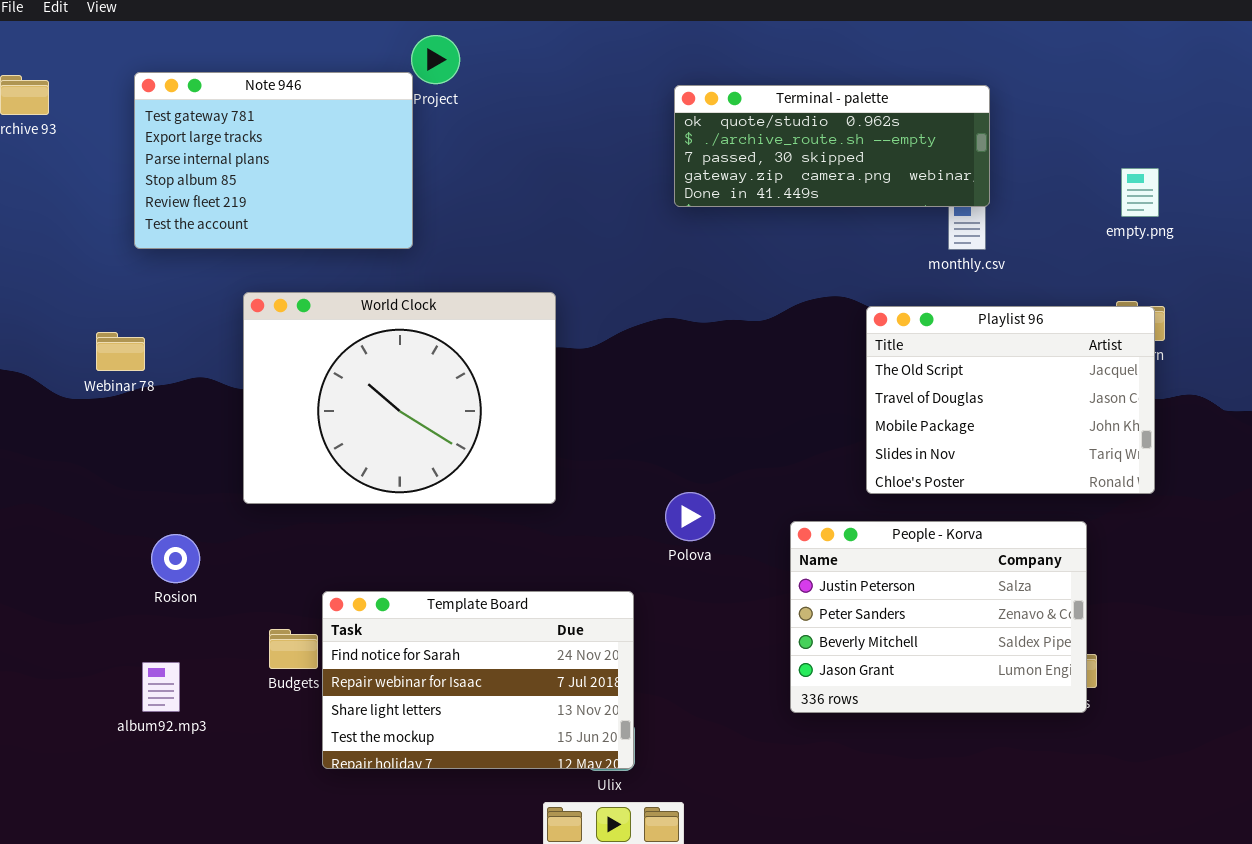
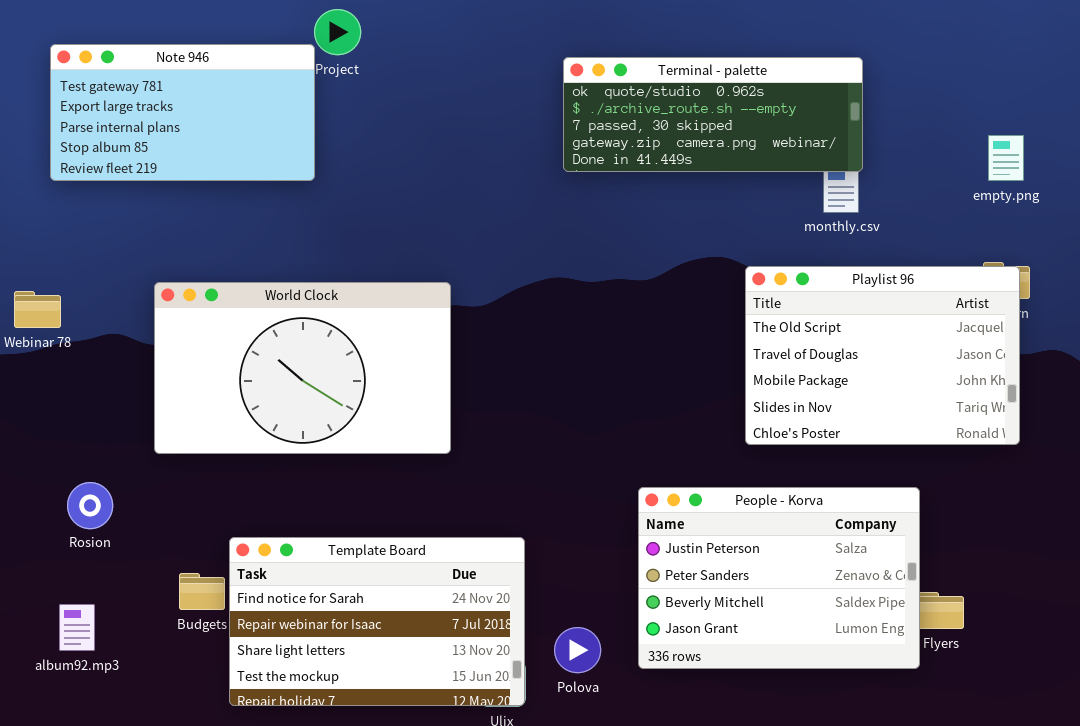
Note 946: [134,72,413,249] -> [50,44,315,181], resized
World Clock: [243,292,556,504] -> [154,282,451,454], resized
Polova: [665,492,715,541] -> [554,627,601,673], moved
People - Korva: [790,521,1087,713] -> [638,487,920,669], moved

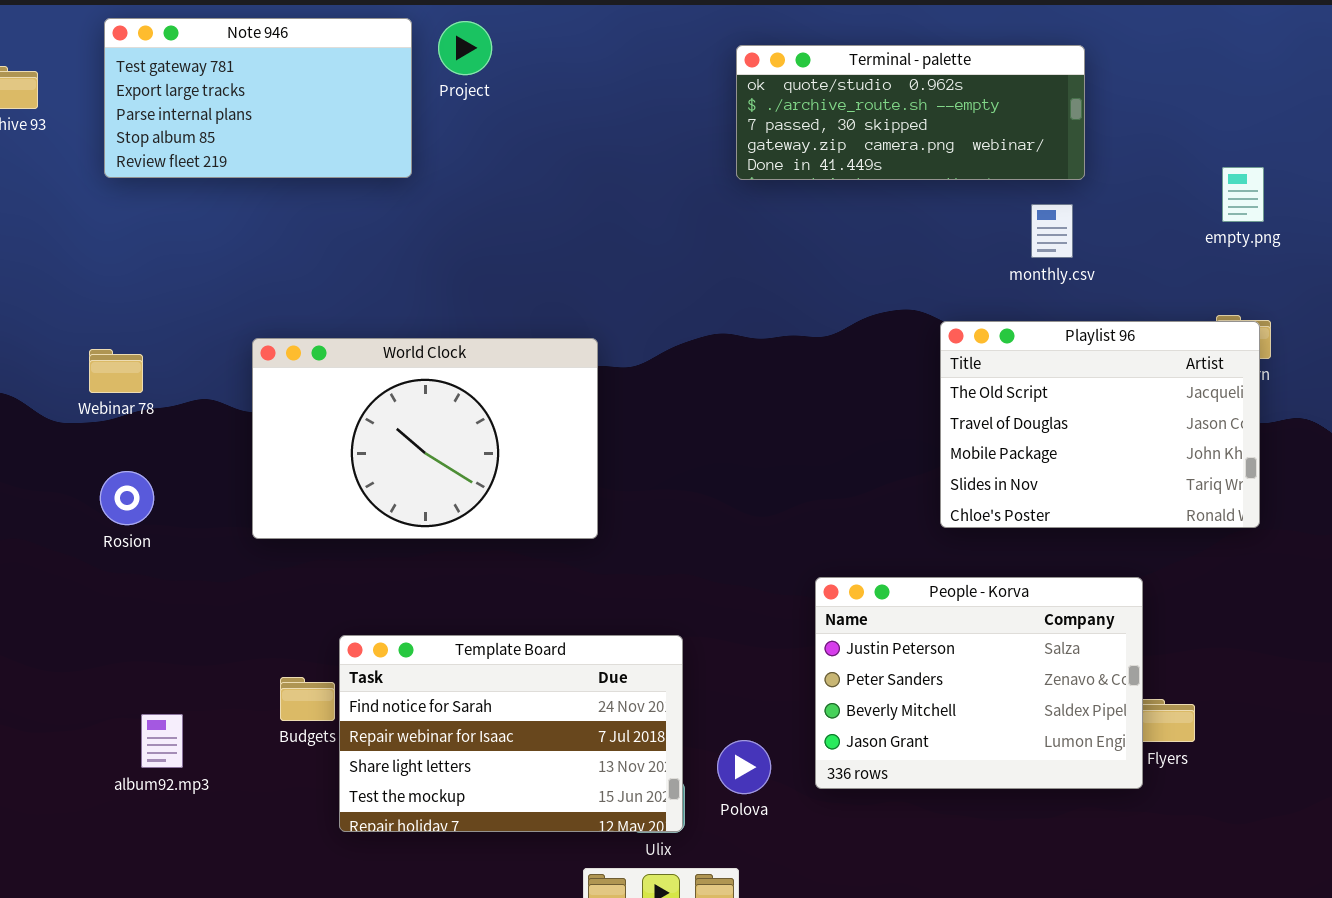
Note 946: [50,44,315,181] -> [104,18,412,178], moved
Terminal - palette: [563,57,863,172] -> [736,45,1085,180], moved
Rosion: [67,482,113,529] -> [100,471,154,525], moved

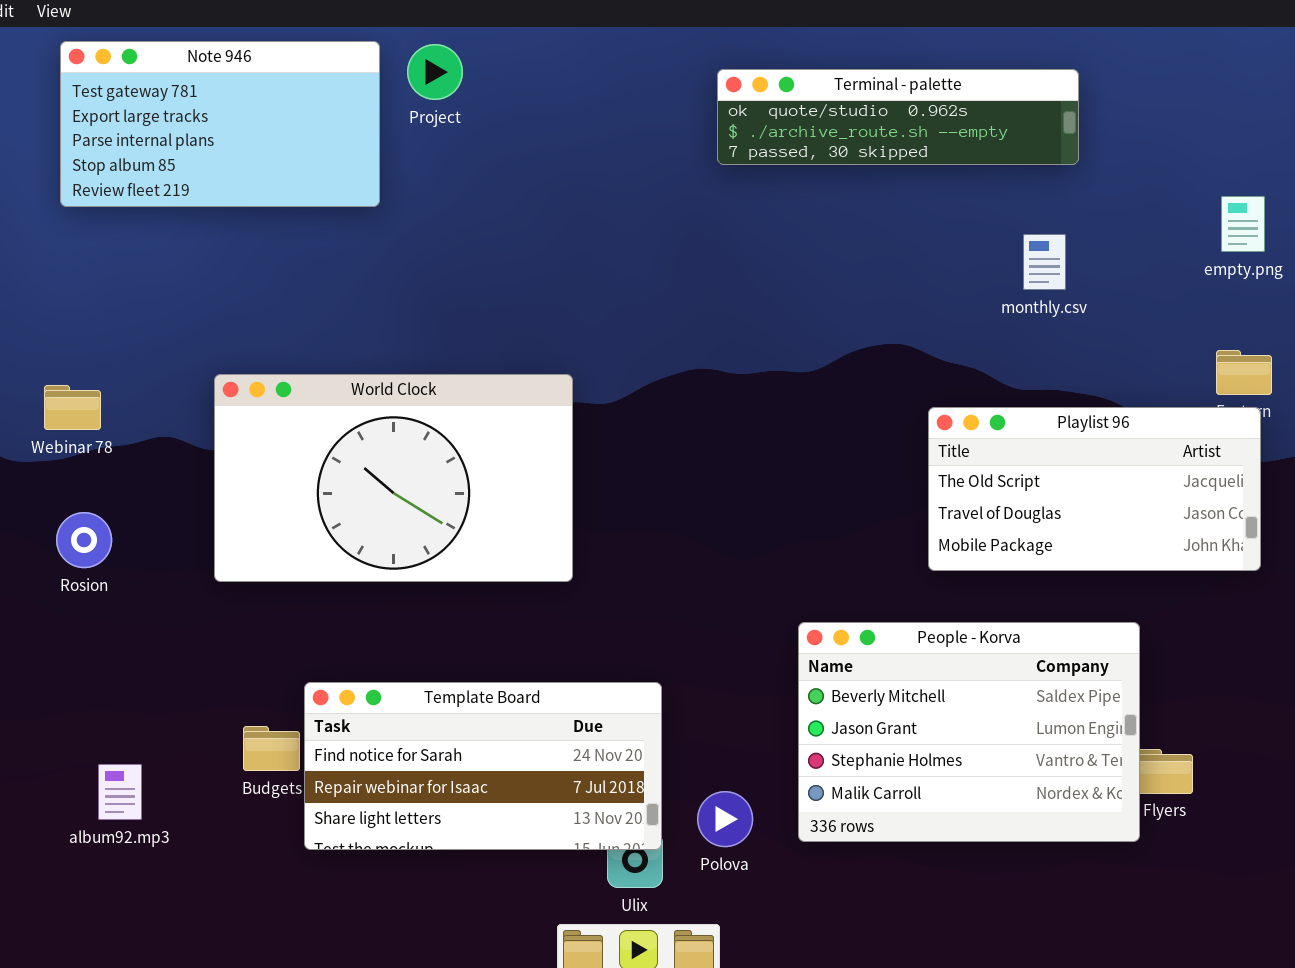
Terminal - palette: [736,45,1085,180] -> [717,69,1079,165], resized
Playlist 96: [940,321,1260,528] -> [928,407,1261,571], resized
People - Korva: [815,577,1143,789] -> [798,622,1140,842], scrolled down 2 rows
Template Board: [339,635,683,832] -> [304,682,662,850], resized

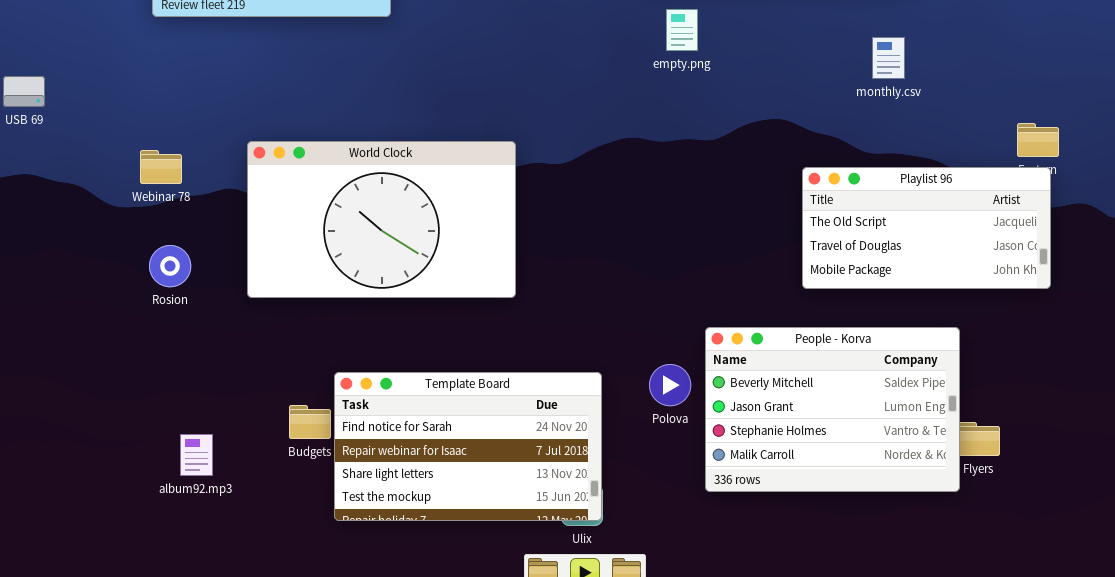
empty.png: [1221,196,1265,252] -> [666,9,698,51], moved
World Clock: [214,374,573,582] -> [247,141,516,298], moved
Template Board: [304,682,662,850] -> [334,372,602,521], resized
Polova: [697,791,753,847] -> [649,364,691,406], moved

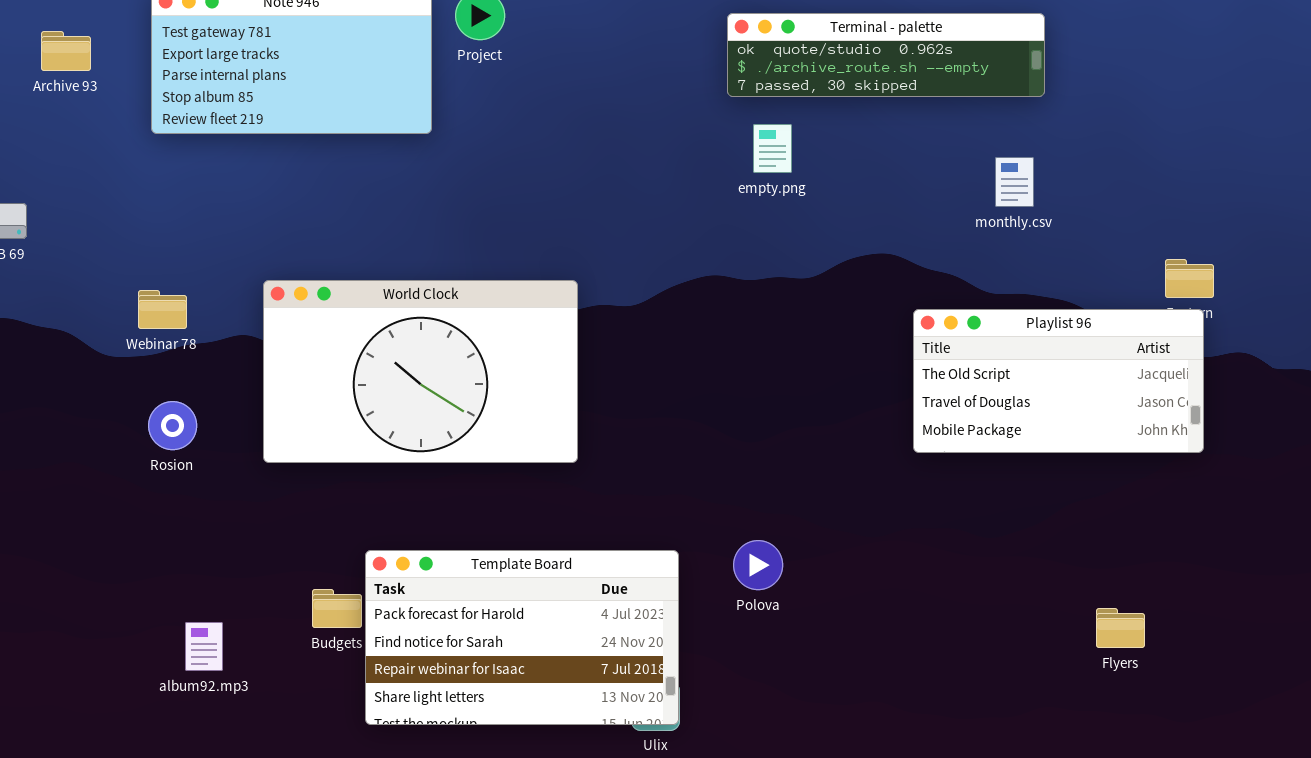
People - Korva: [705,327,960,492] -> none, closed
Template Board: [334,372,602,521] -> [365,550,679,725], scrolled up 1 row

